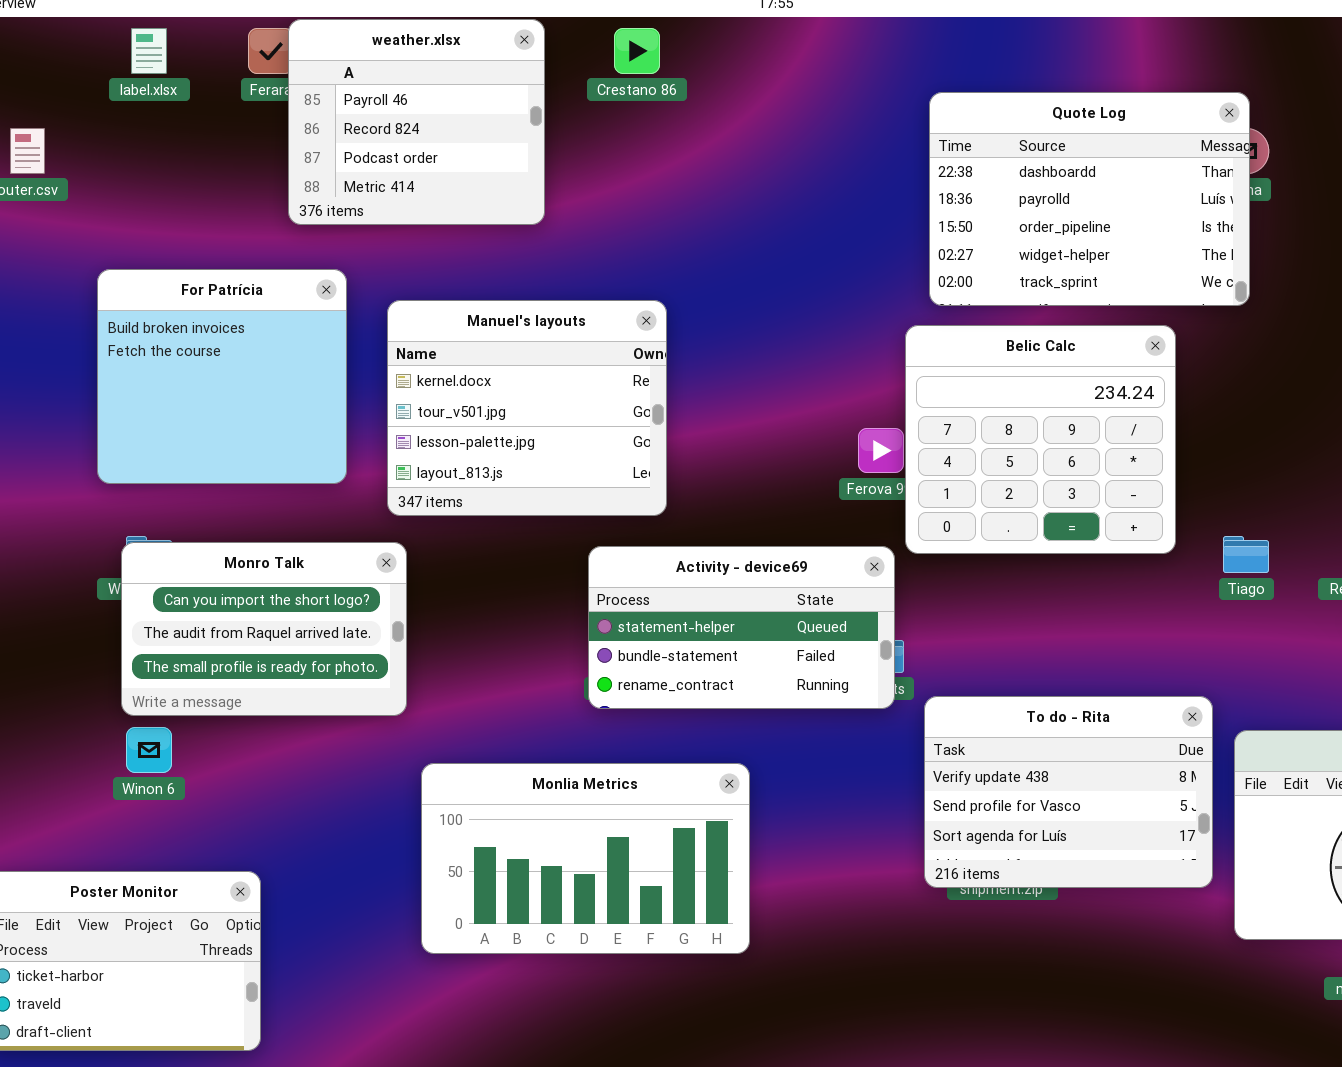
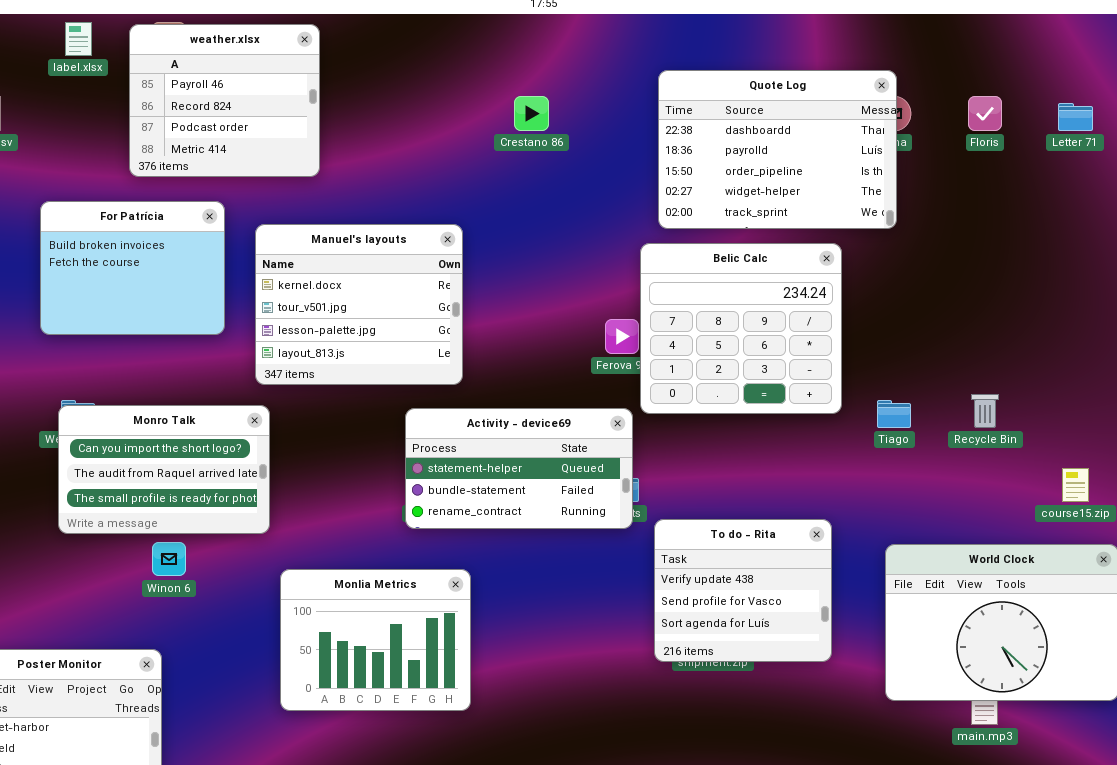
weather.xlsx: [288,19,545,225] -> [129,24,320,177], moved
Crestano 86: [614,28,660,74] -> [514,96,549,131], moved
For Patrícia: [97,269,347,484] -> [40,201,225,335], resized
To do - Rita: [924,696,1213,888] -> [654,519,832,662], resized
Winon 6: [126,727,172,773] -> [152,542,186,576], moved
Monlia Metrics: [421,763,750,954] -> [280,569,471,711], resized

